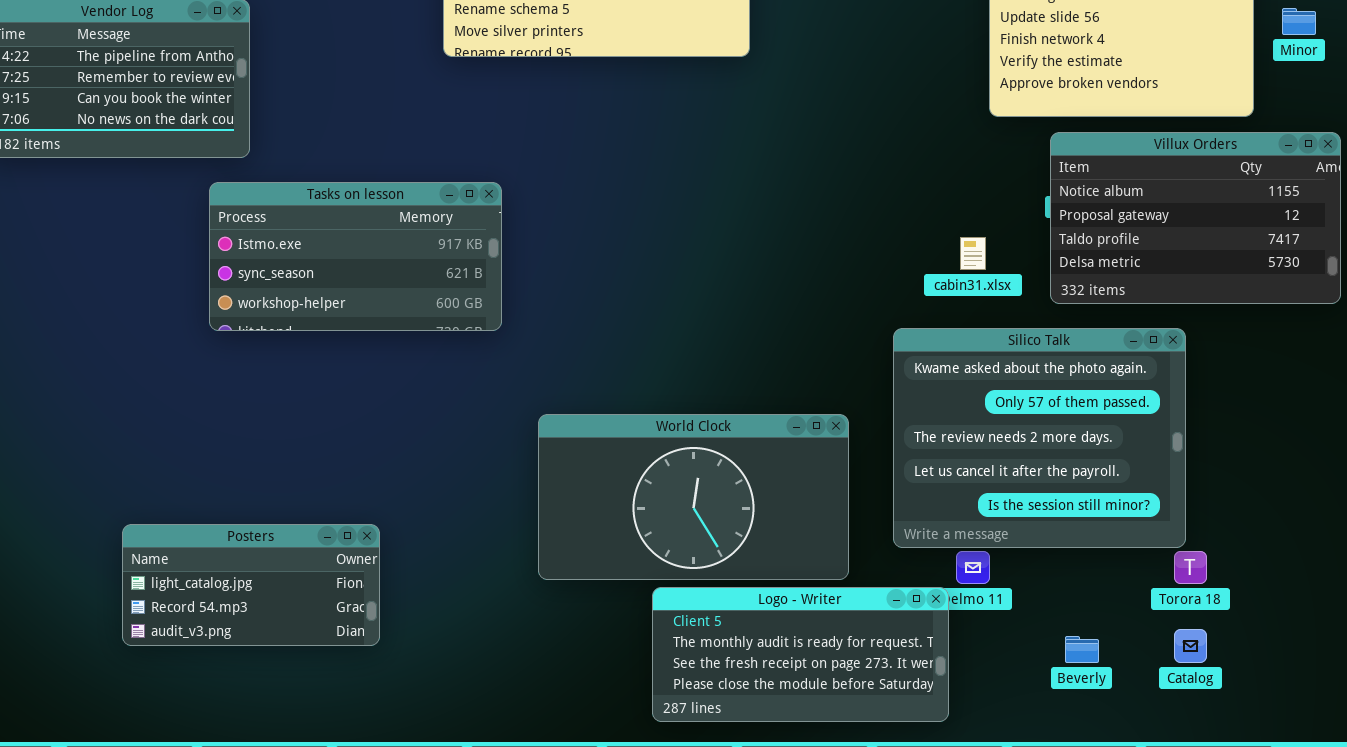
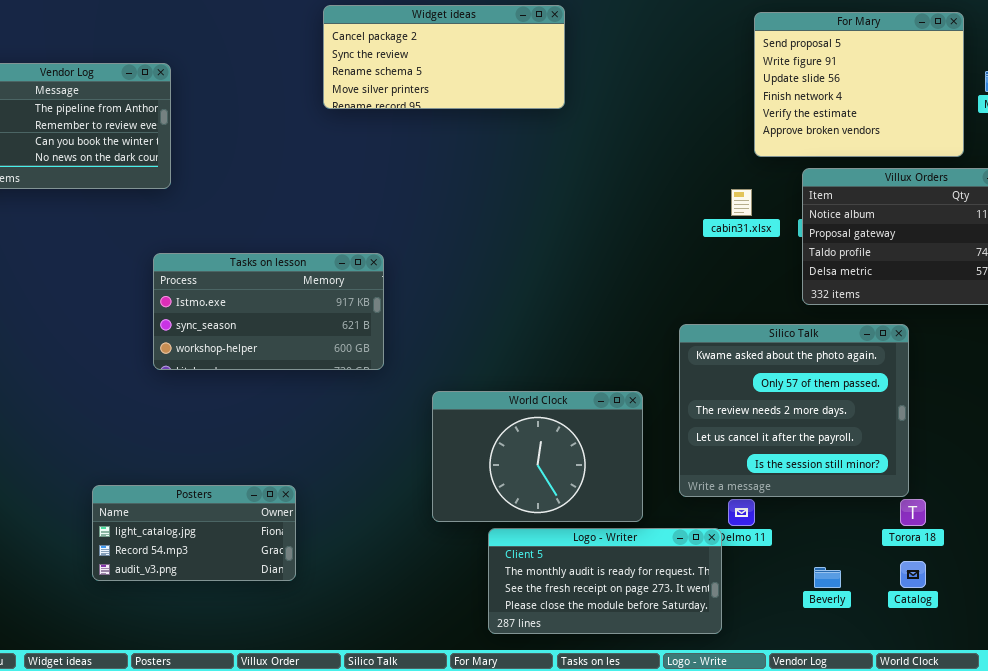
Tasks on lesson: [209,182,502,331] -> [153,253,384,370], moved
cabin31.xlsx: [960,237,986,270] -> [731,189,752,216], moved
World Clock: [538,414,849,580] -> [432,391,643,522], resized
Posters: [122,524,380,646] -> [92,485,296,581], moved

